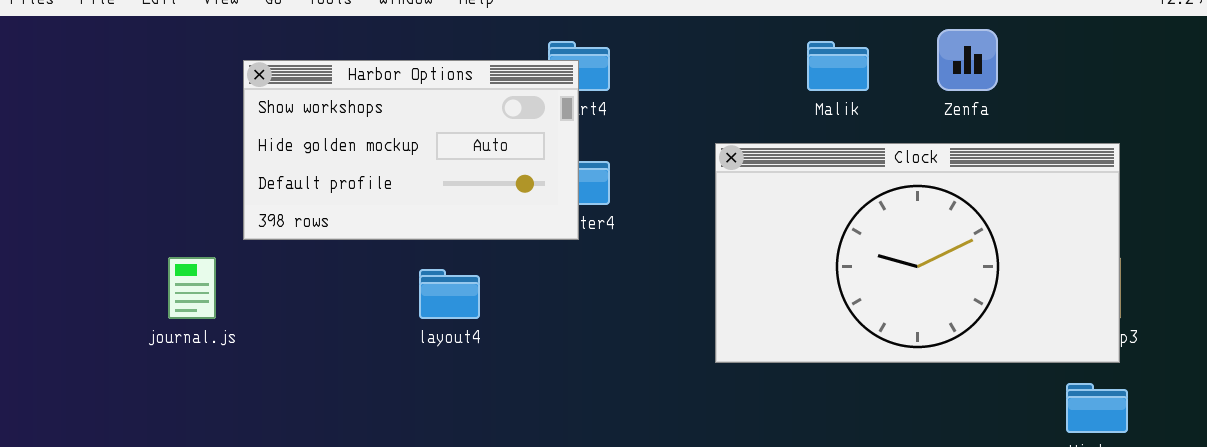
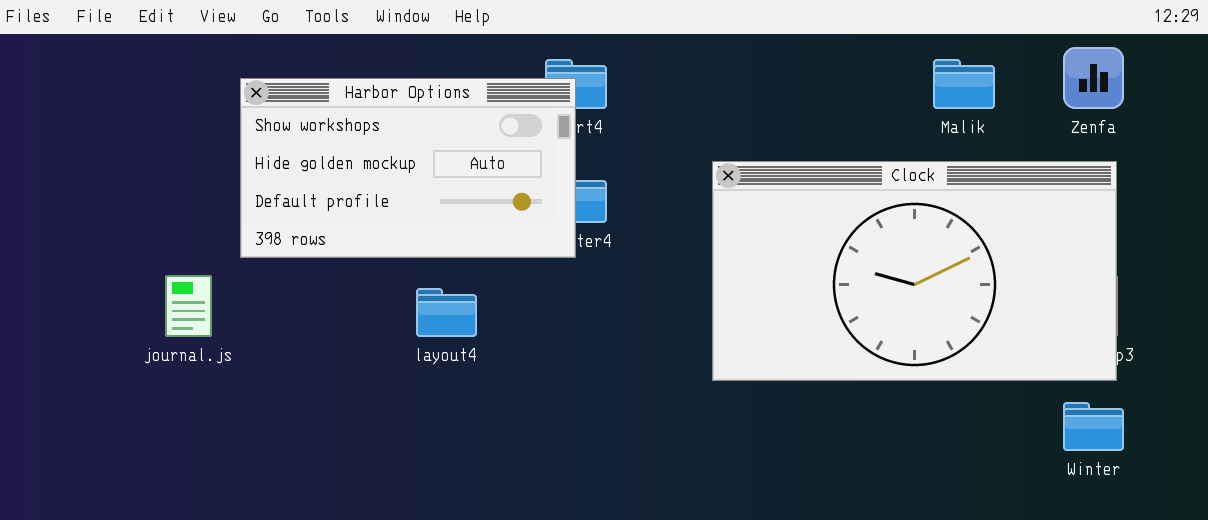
Zenfa: [937,29,998,91] -> [1063,47,1124,109], moved
Malik: [807,41,869,91] -> [933,59,995,109], moved

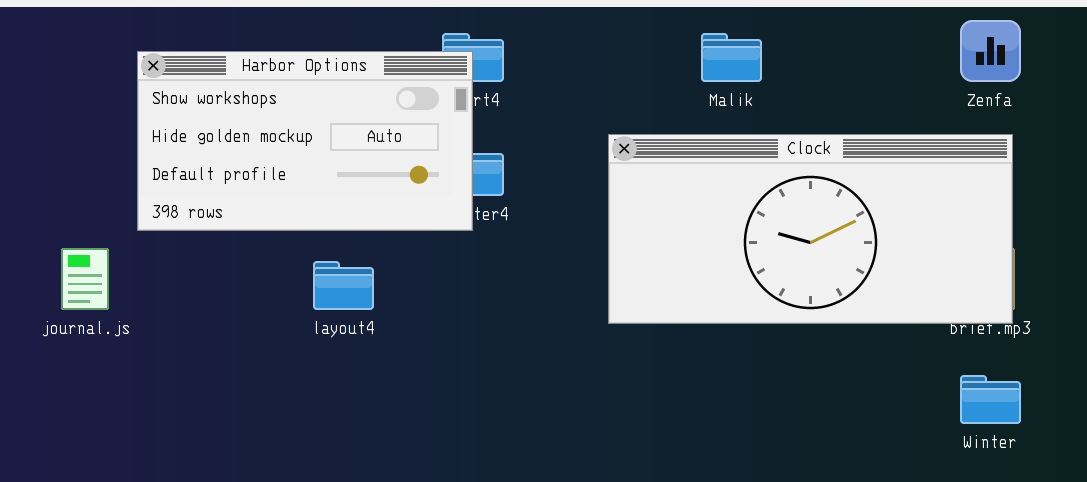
Malik: [933,59,995,109] -> [701,33,762,82], moved
Clock: [712,161,1117,381] -> [608,134,1013,324], resized

